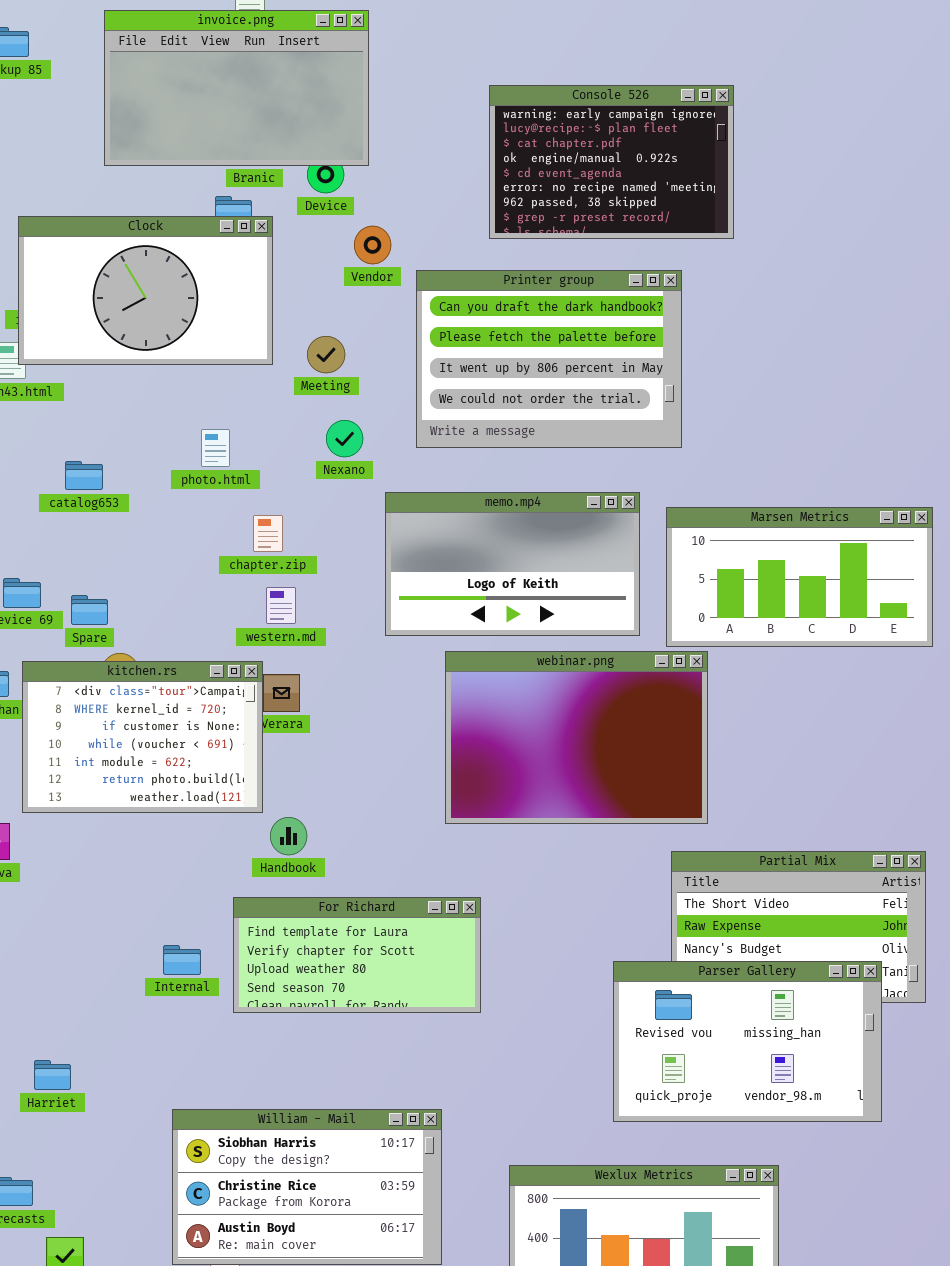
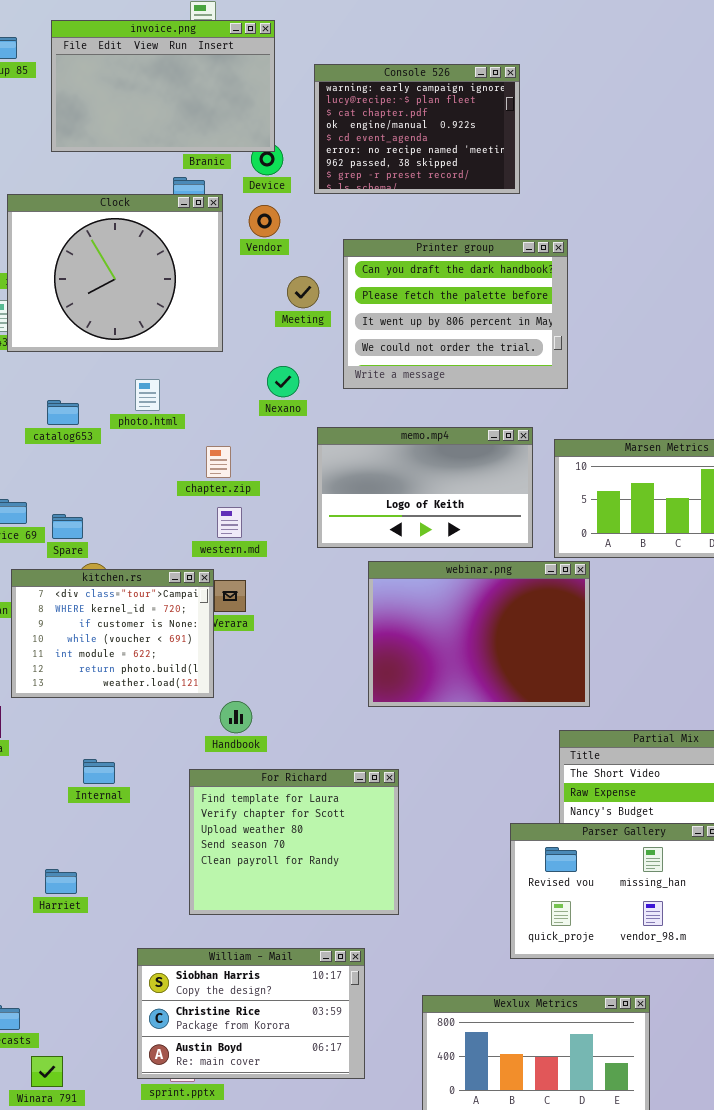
invoice.png: [104,10,369,166] -> [51,20,275,152], moved
Console 526: [489,85,734,239] -> [314,64,520,194], moved
Clock: [18,216,273,365] -> [7,194,223,352], resized
Vendor: [354,226,391,264] -> [249,205,280,237], moved
Meeting: [307,336,345,373] -> [287,276,319,308], moved
photo.html: [201,429,230,467] -> [135,379,160,411], moved
For Richard: [233,897,481,1013] -> [189,769,399,915], resized
Internal: [163,945,201,975] -> [83,759,115,784], moved
Harriet: [34,1060,71,1090] -> [45,869,77,894], moved

